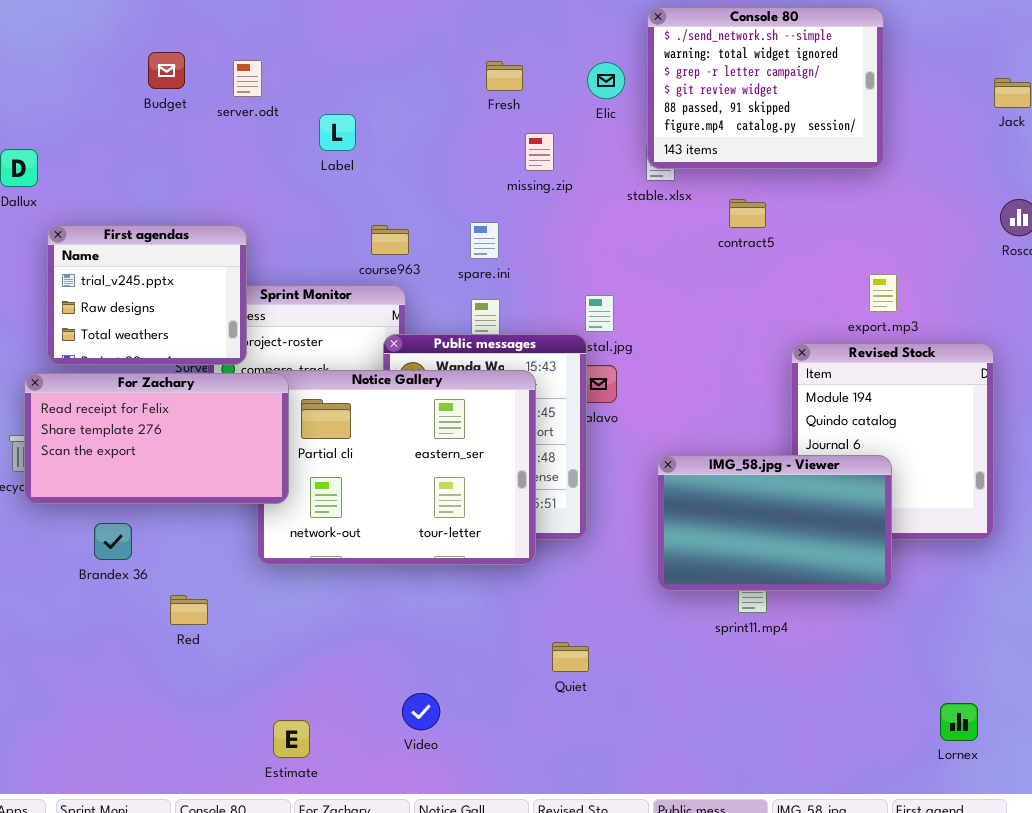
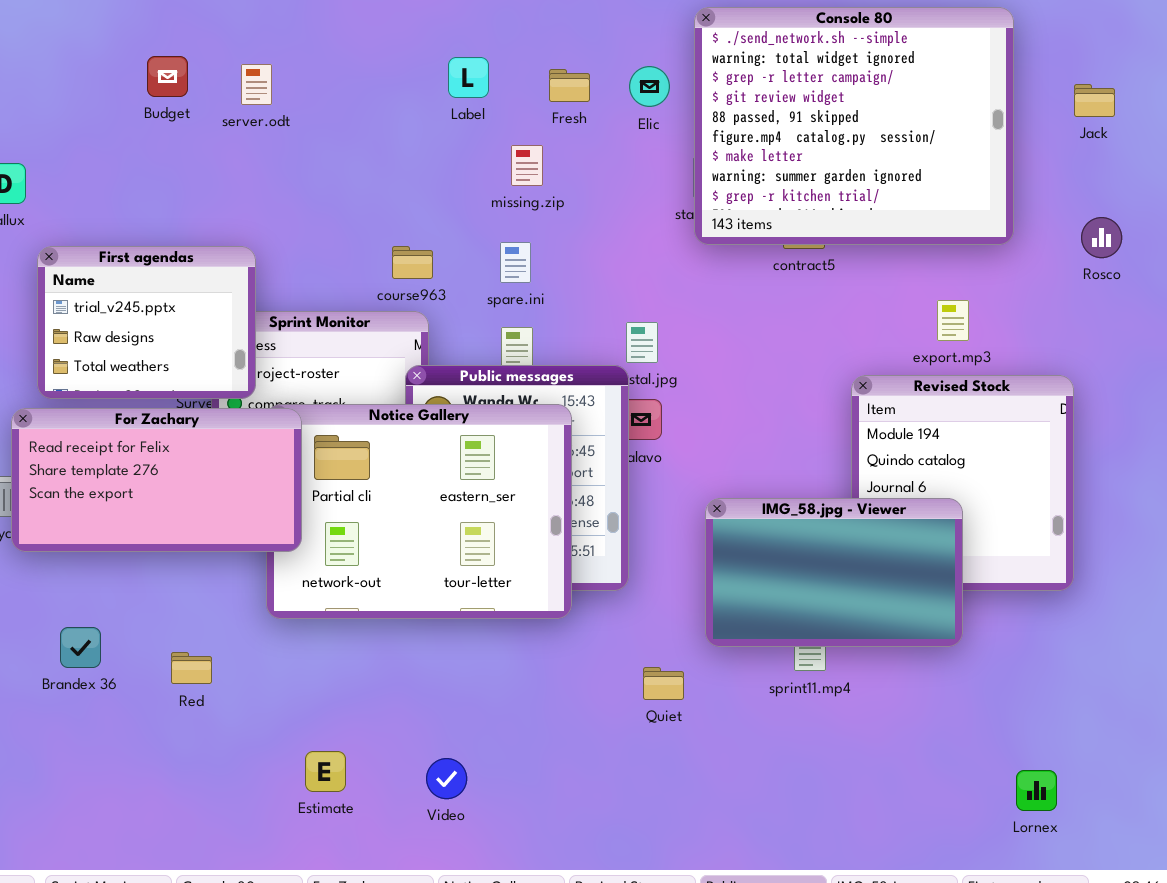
Console 80: [647,7,884,169] -> [694,7,1014,245], resized
Fresh: [486,61,523,91] -> [549,69,590,102], moved
Label: [319,114,356,151] -> [448,57,489,98], moved
missing.zip: [525,133,554,171] -> [511,145,543,186], moved
Brandex 36: [94,523,132,560] -> [60,627,101,668], moved
Quiet: [552,642,589,672] -> [643,667,684,700], moved
Estimate: [273,720,310,758] -> [305,751,346,792], moved

